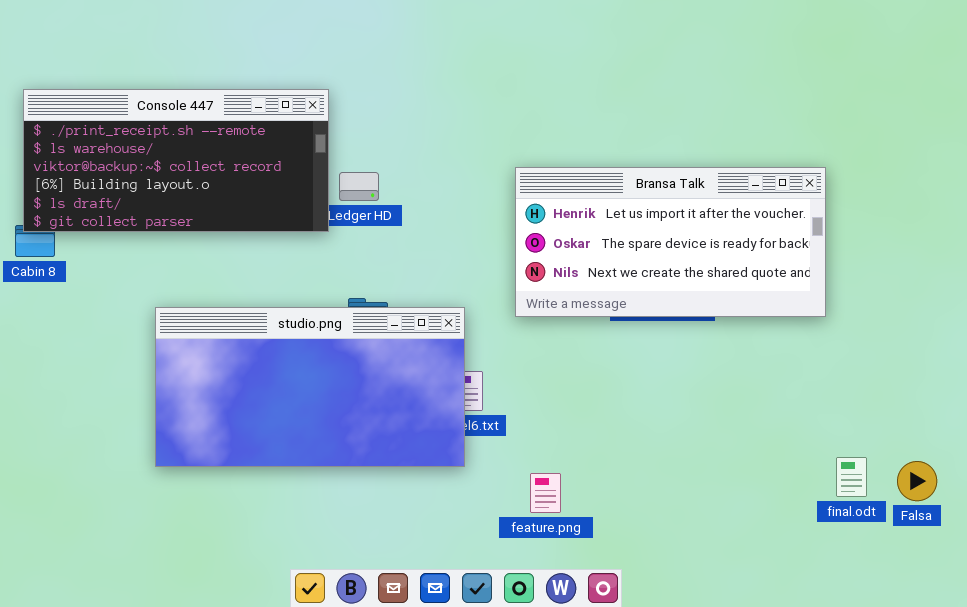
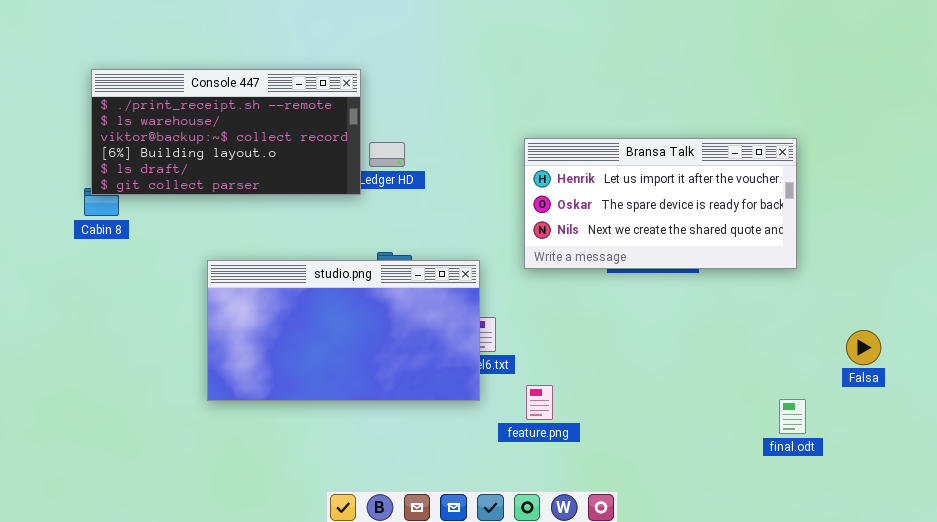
final.odt: [836,457,867,497] -> [779,399,806,434], moved
Falsa: [897,461,937,501] -> [846,330,881,365], moved
feature.png: [530,473,561,513] -> [526,385,553,420], moved

